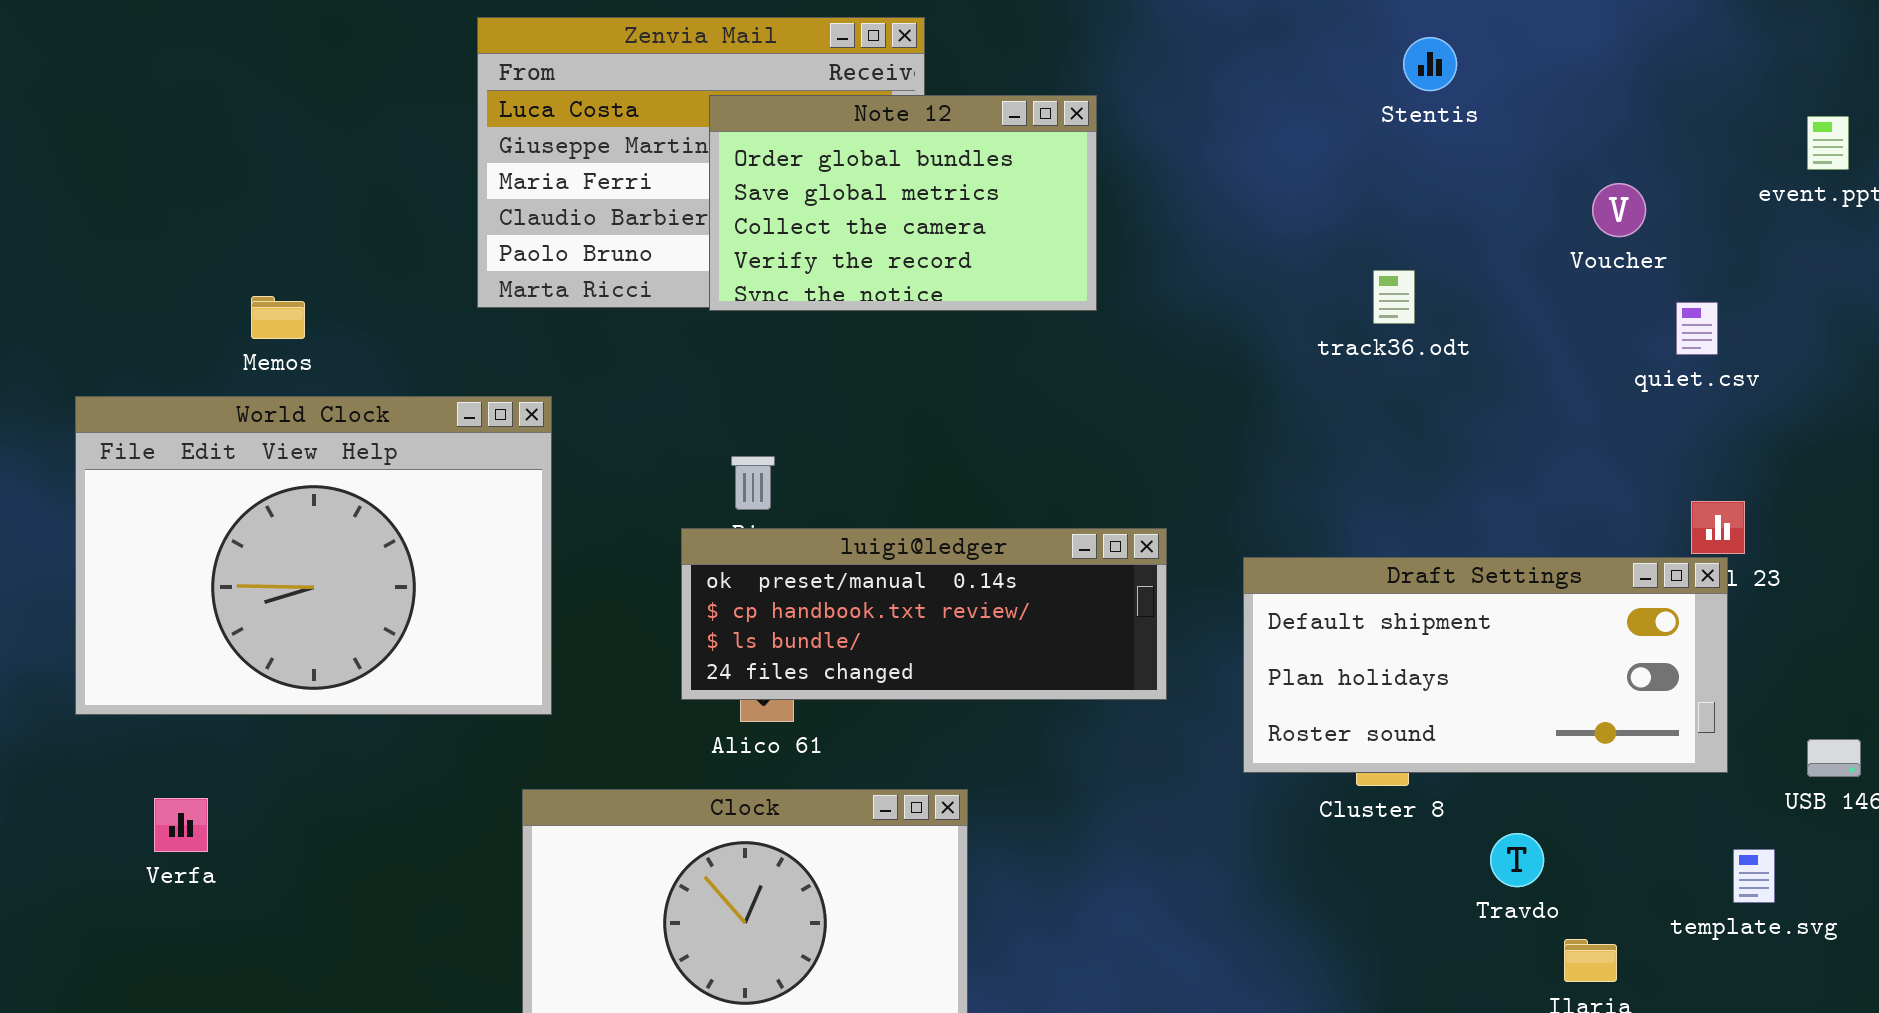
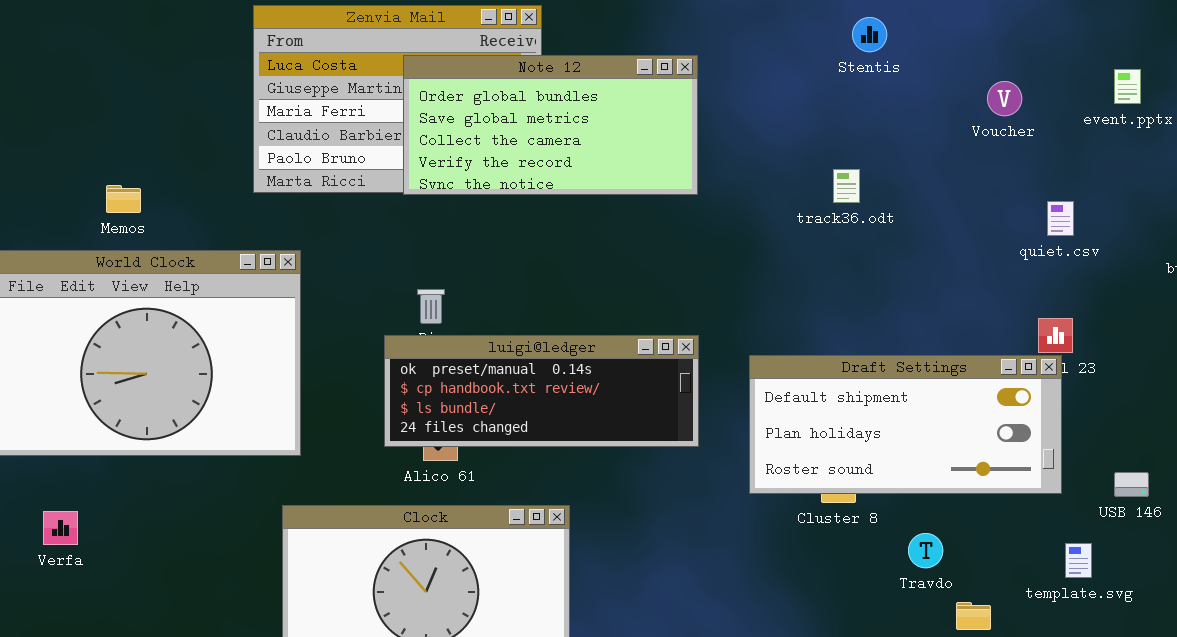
Note 12: [709,95,1097,311] -> [403,55,698,195], resized
Voucher: [1592,183,1646,237] -> [987,81,1022,116], moved
quiet.csv: [1676,302,1718,355] -> [1047,201,1074,236], moved

